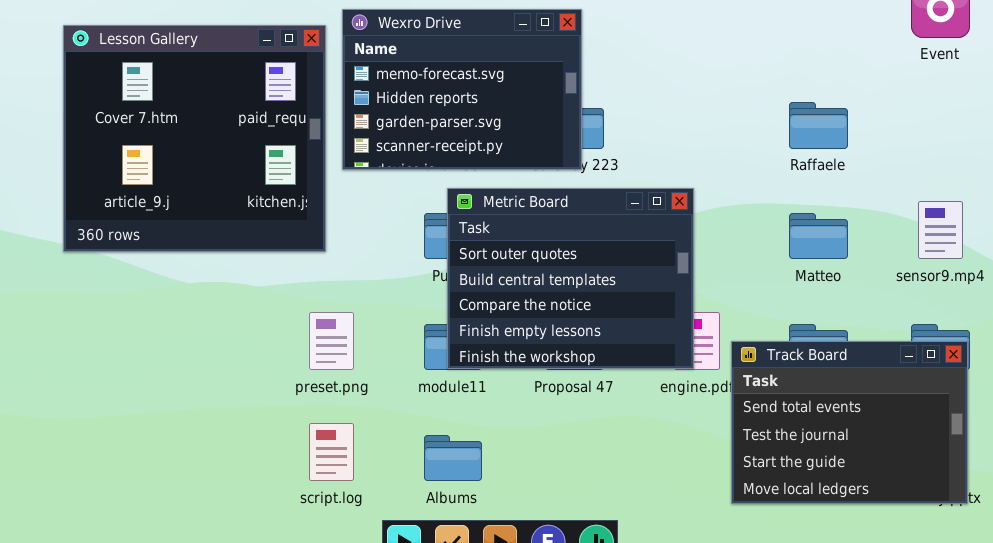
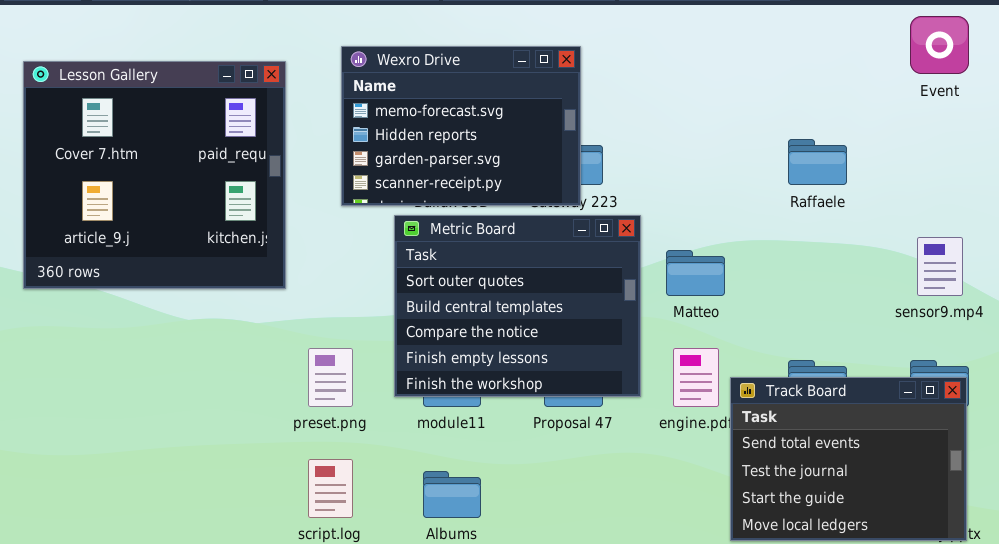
Lesson Gallery: [63,25,326,252] -> [23,61,286,289], moved
Metric Board: [447,188,694,369] -> [394,215,641,397], moved
Matteo: [789,213,848,259] -> [666,250,725,296], moved

